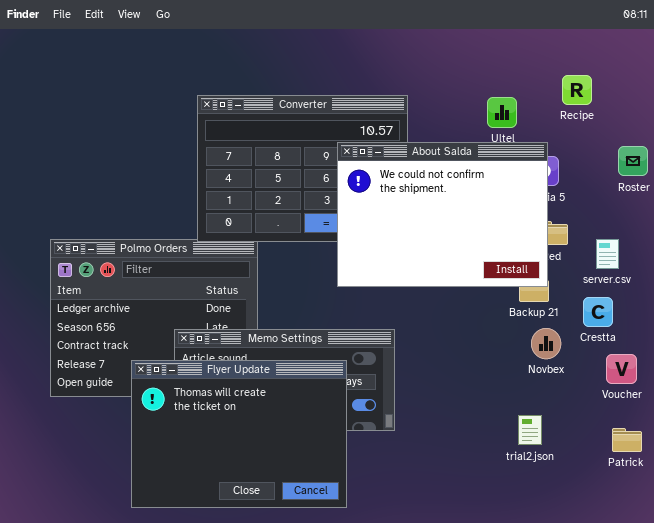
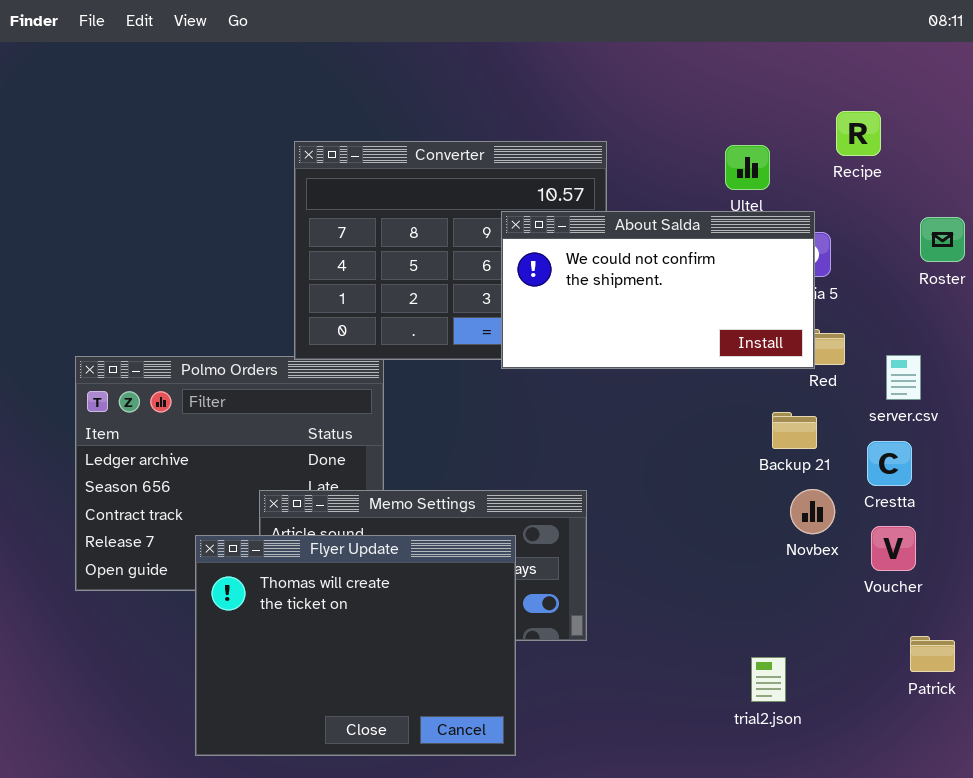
About Salda: [337,142,548,287] -> [501,211,815,369], resized
Voucher: [606,354,637,384] -> [871,526,916,571], moved
trial2.json: [518,415,542,445] -> [751,657,786,702], moved

